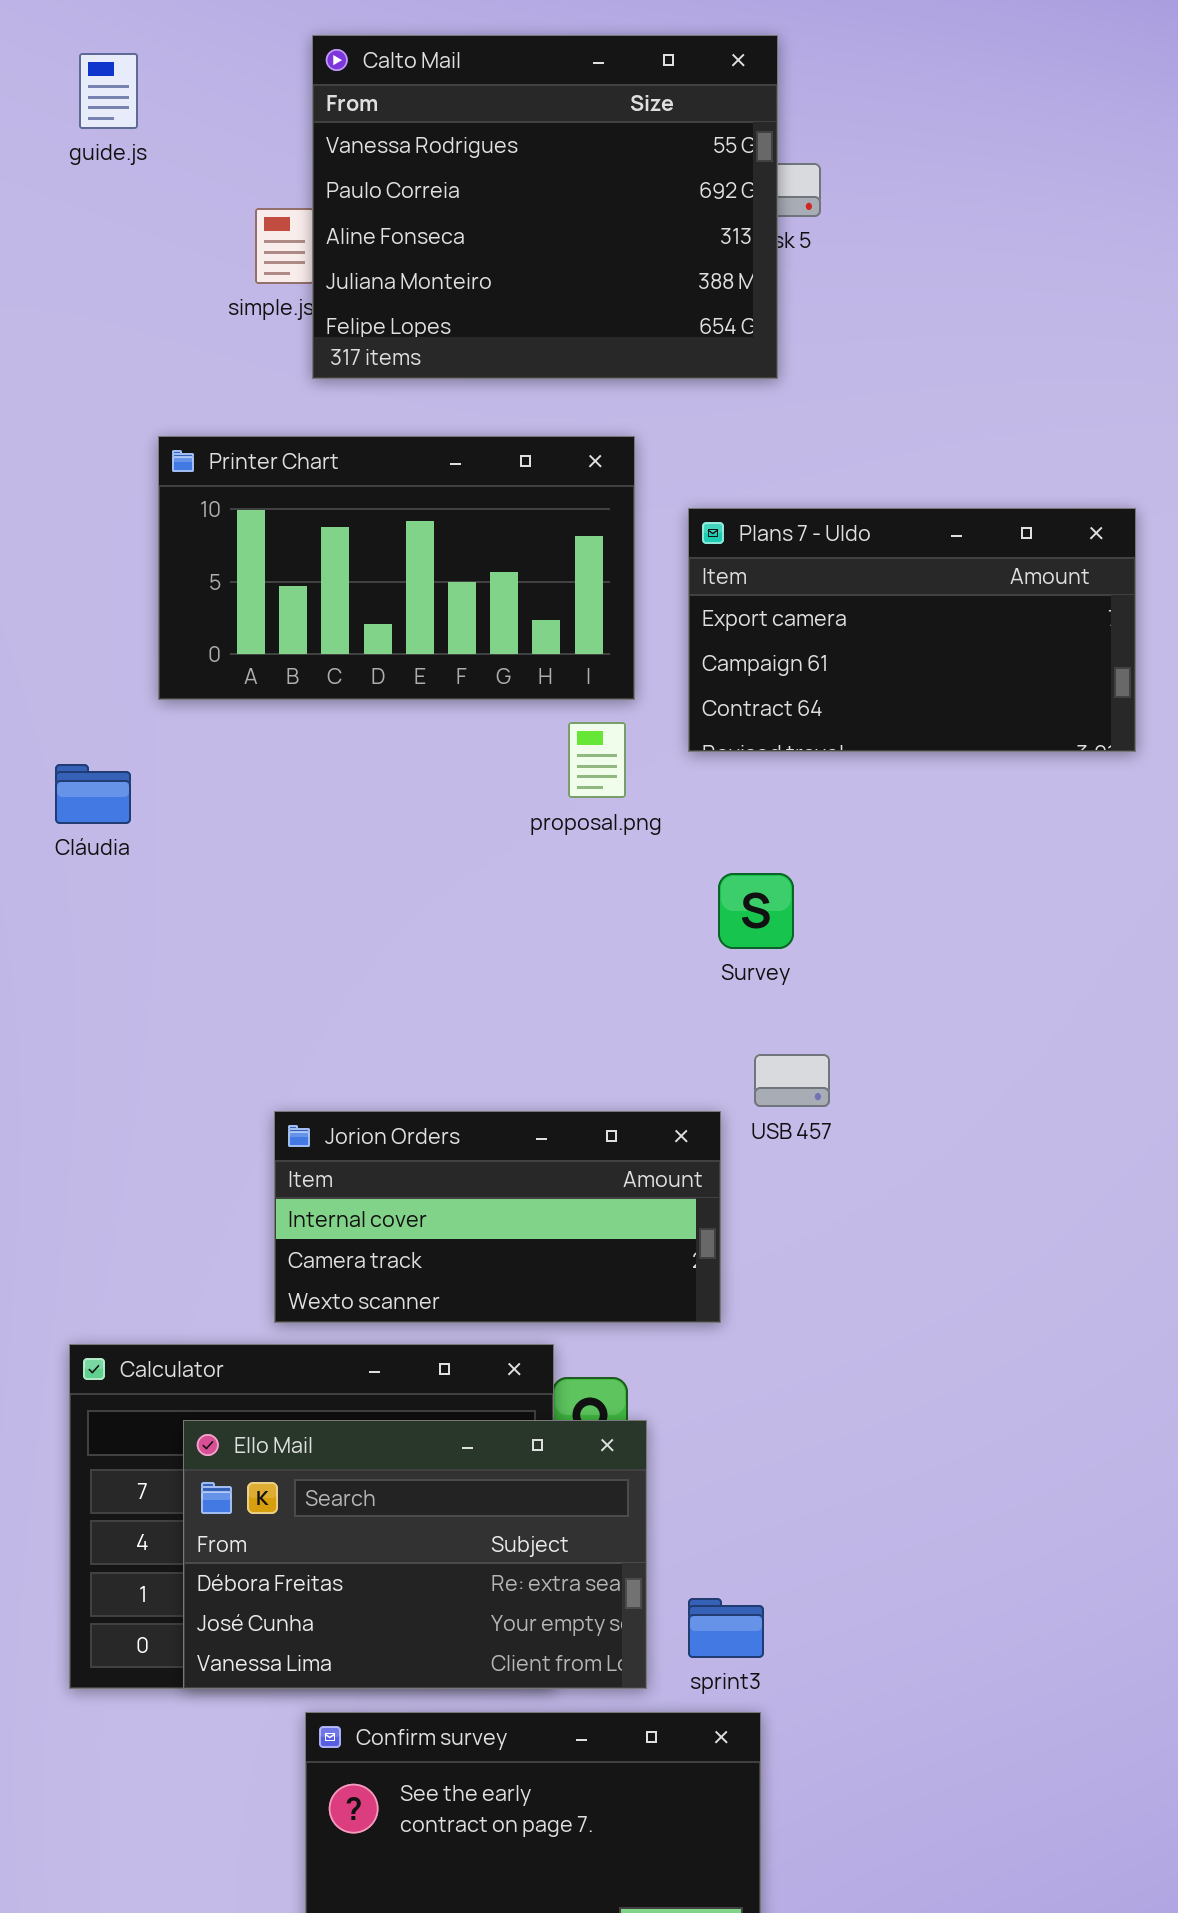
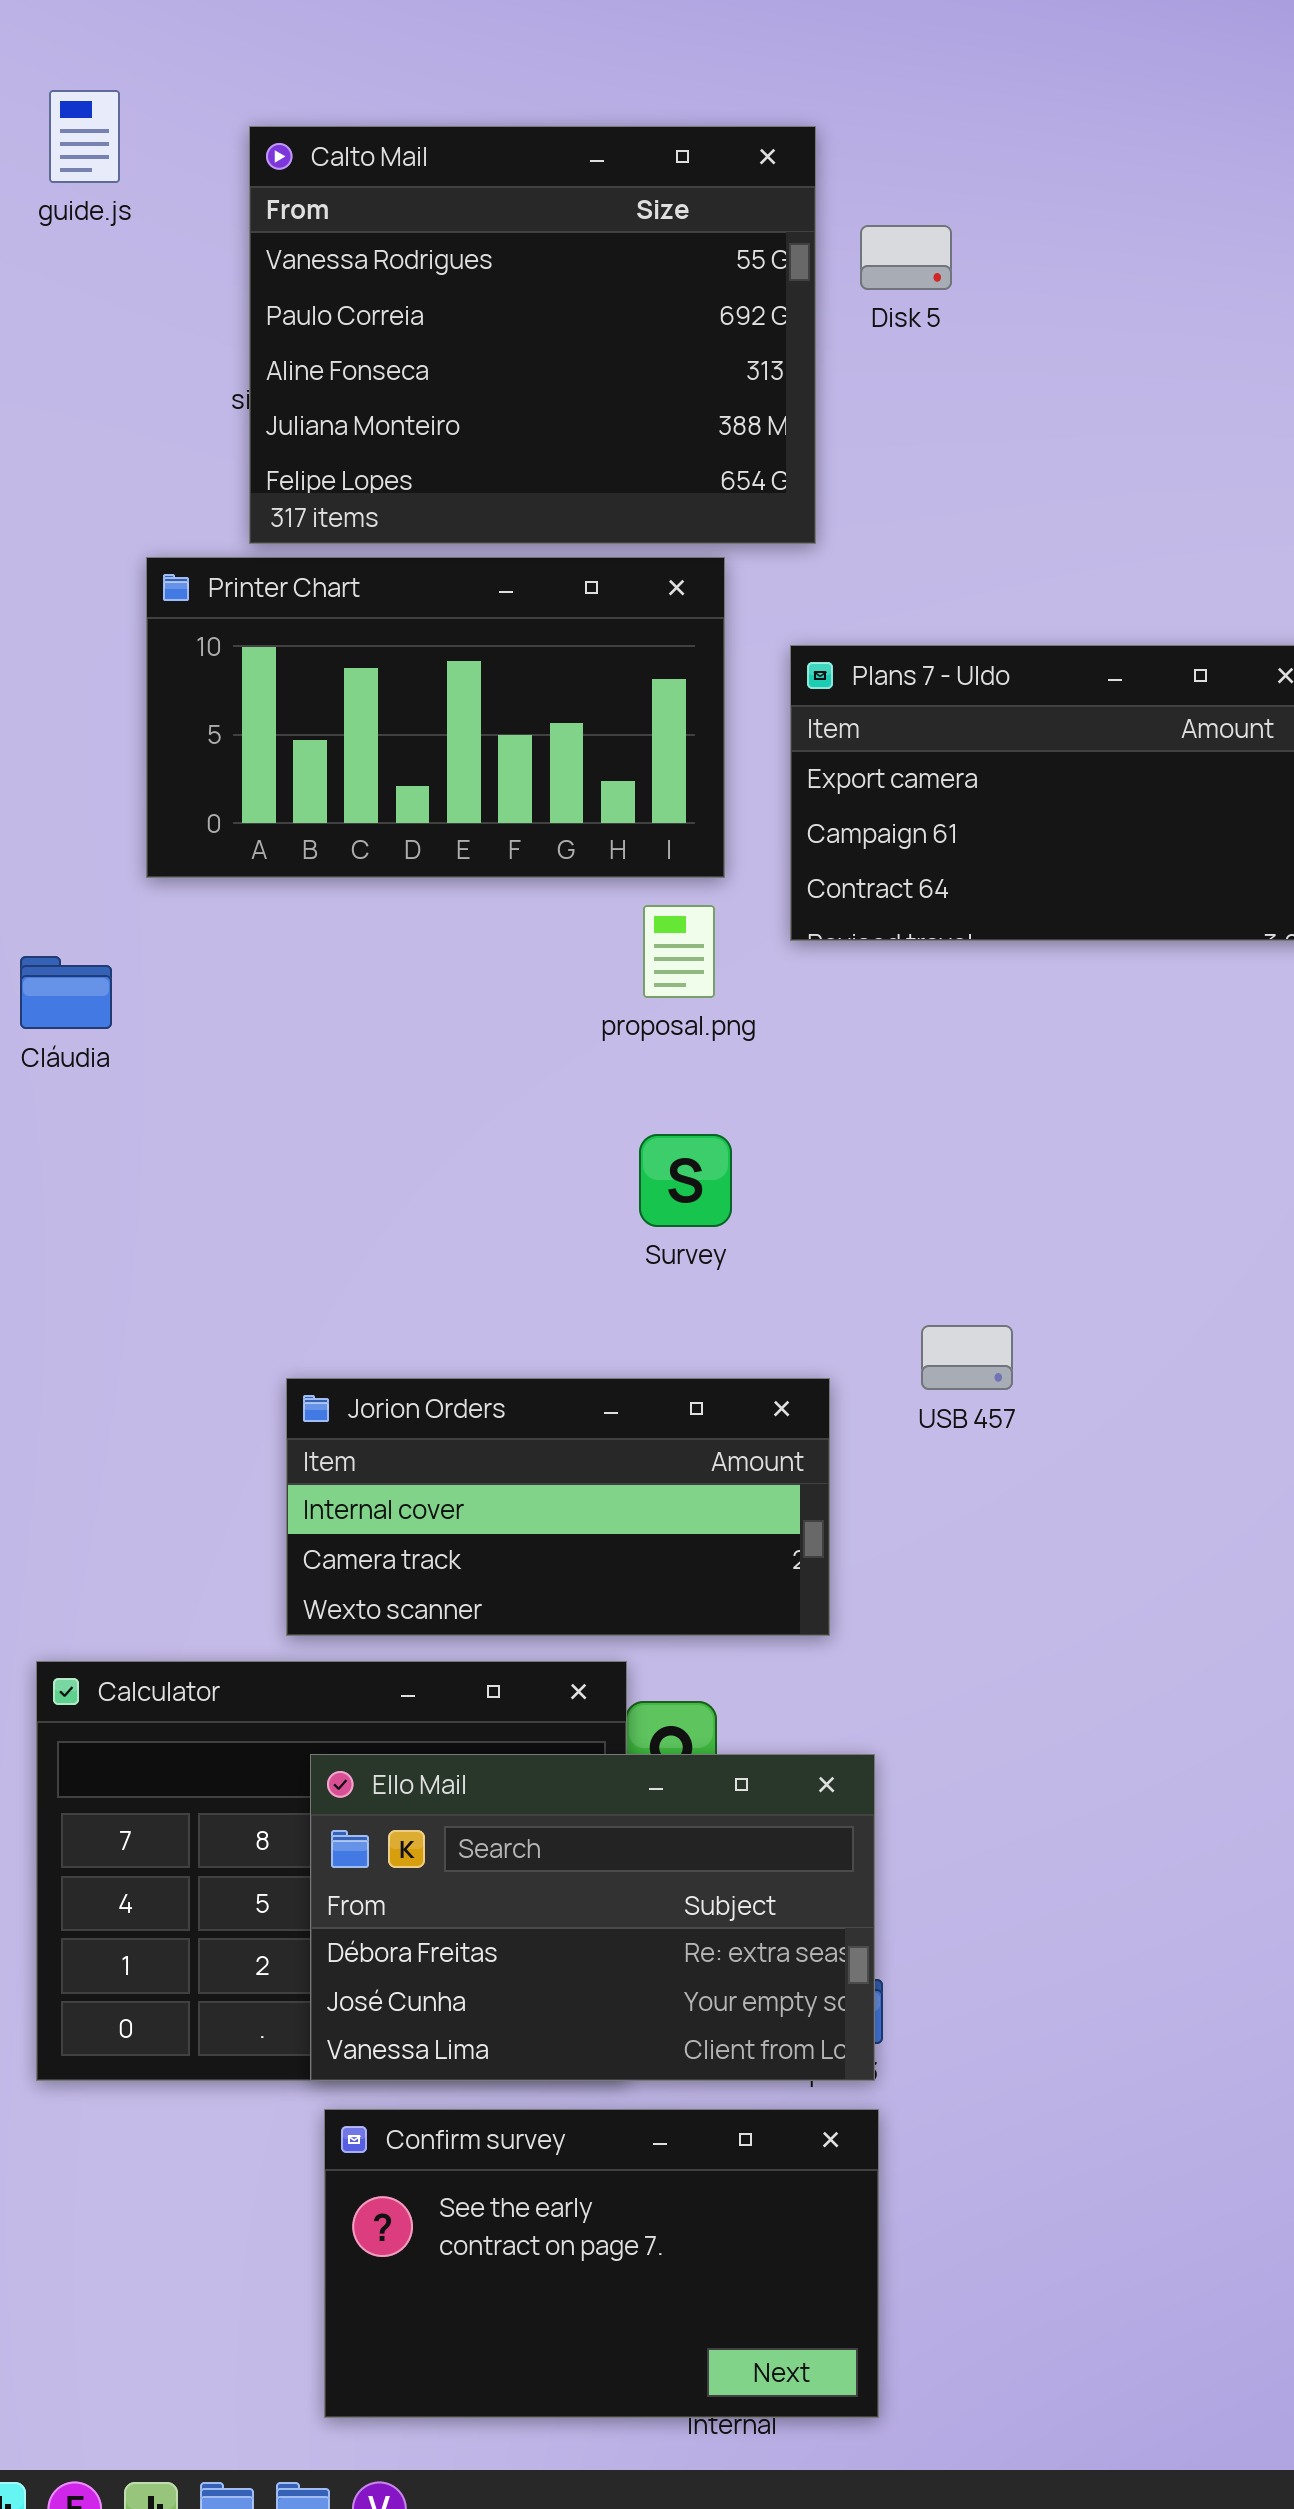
Calto Mail: [312,35,778,379] -> [249,126,816,544], moved
Survey: [718,873,794,949] -> [639,1134,732,1227], moved
USB 457: [754,1054,830,1107] -> [921,1325,1013,1390], moved
Ello Mail: [183,1420,647,1689] -> [310,1754,875,2081], moved

